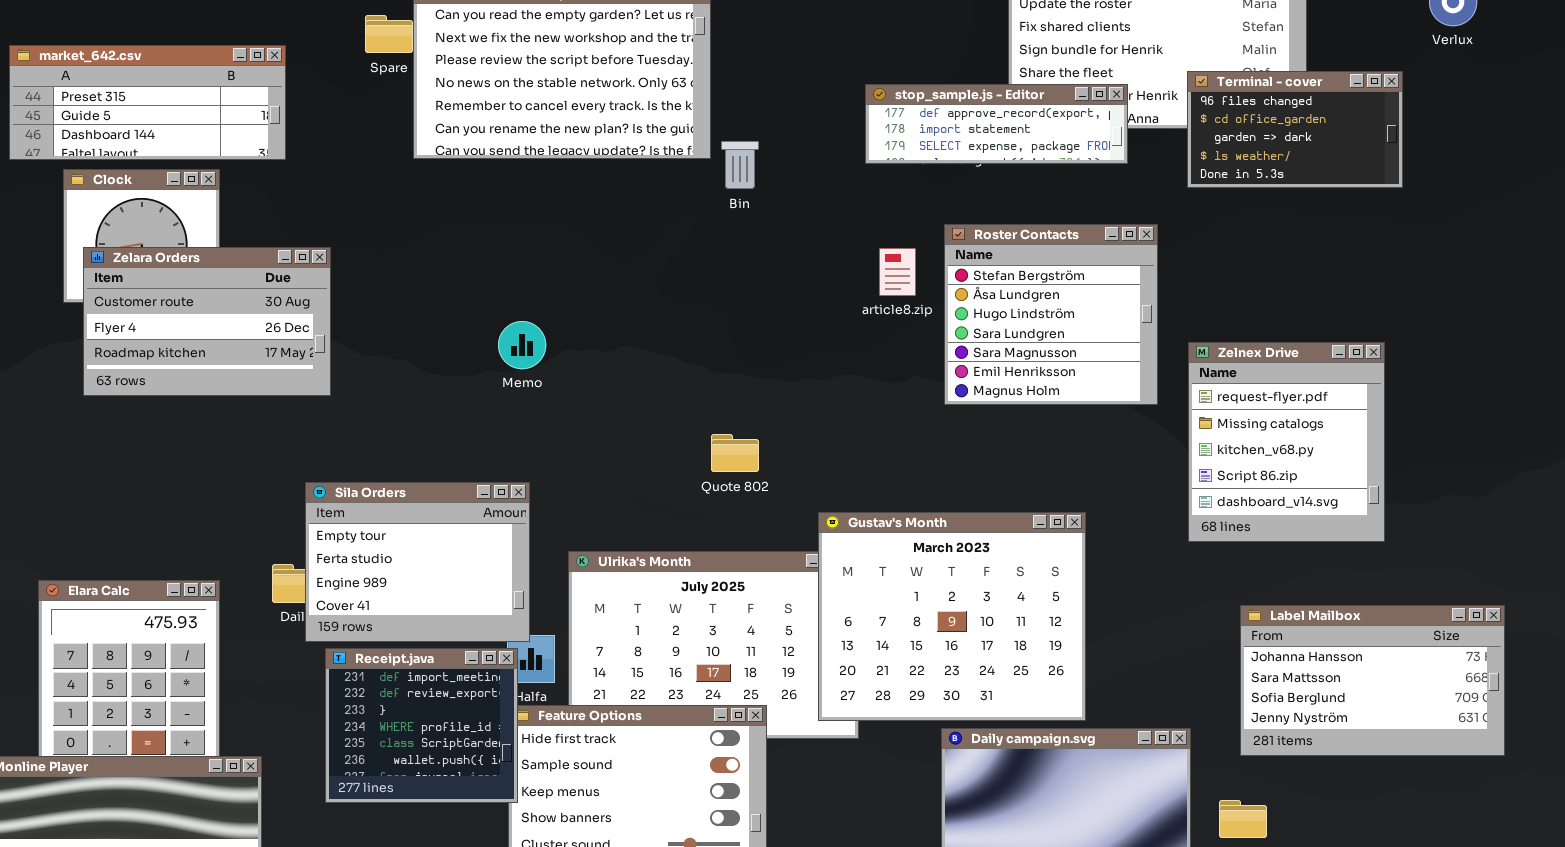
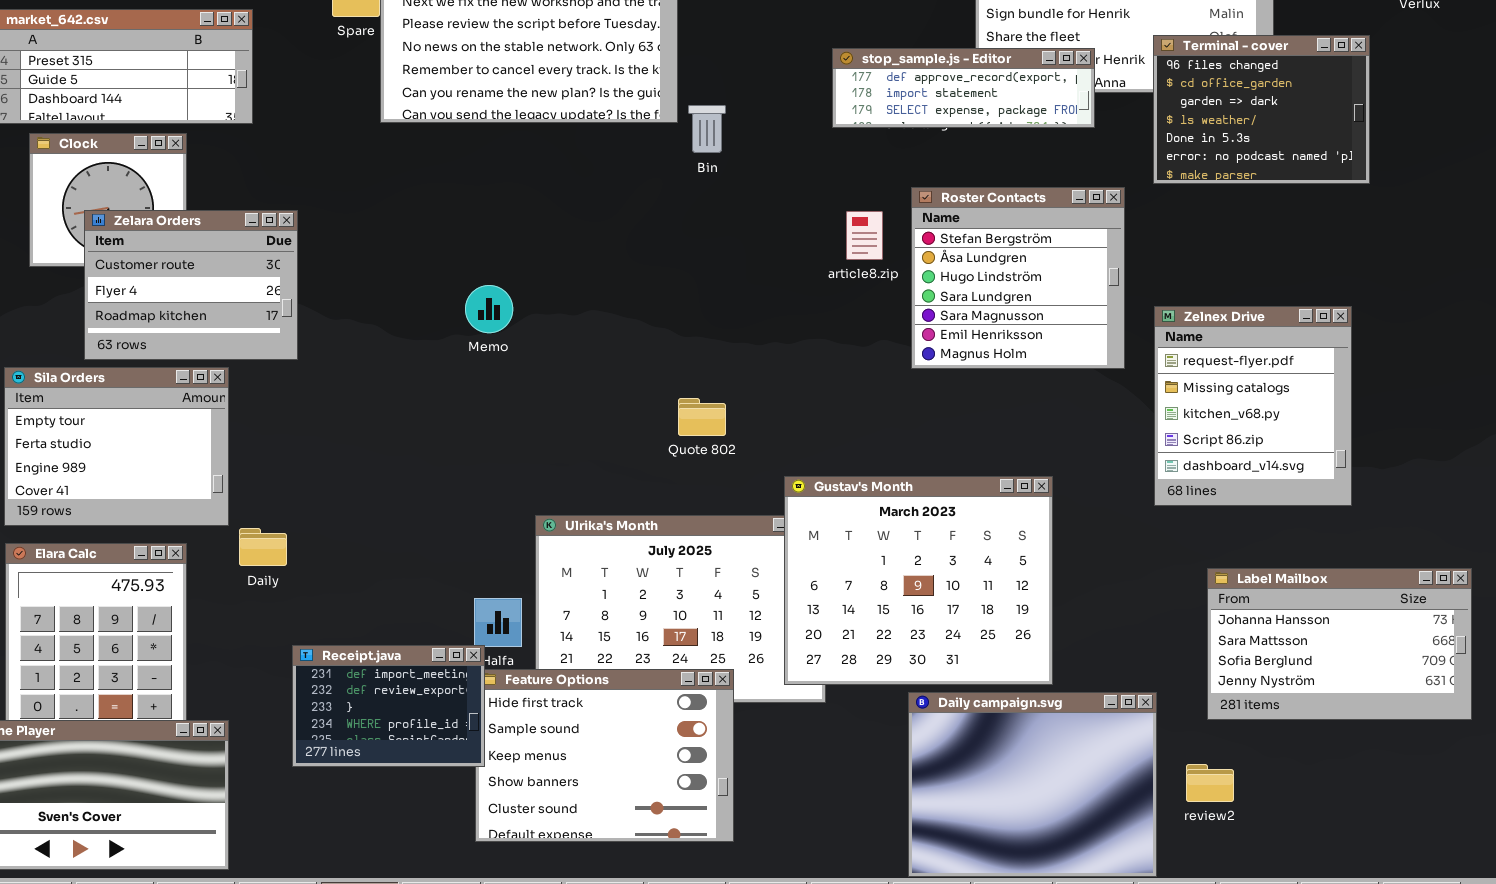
Terminal - cover: [1187,71,1403,188] -> [1153,35,1370,184], resized
Zelara Orders: [83,247,331,396] -> [84,210,298,360], resized
Sila Orders: [305,482,530,642] -> [4,367,229,526], moved
Receipt.java: [325,648,518,803] -> [292,645,485,767], resized

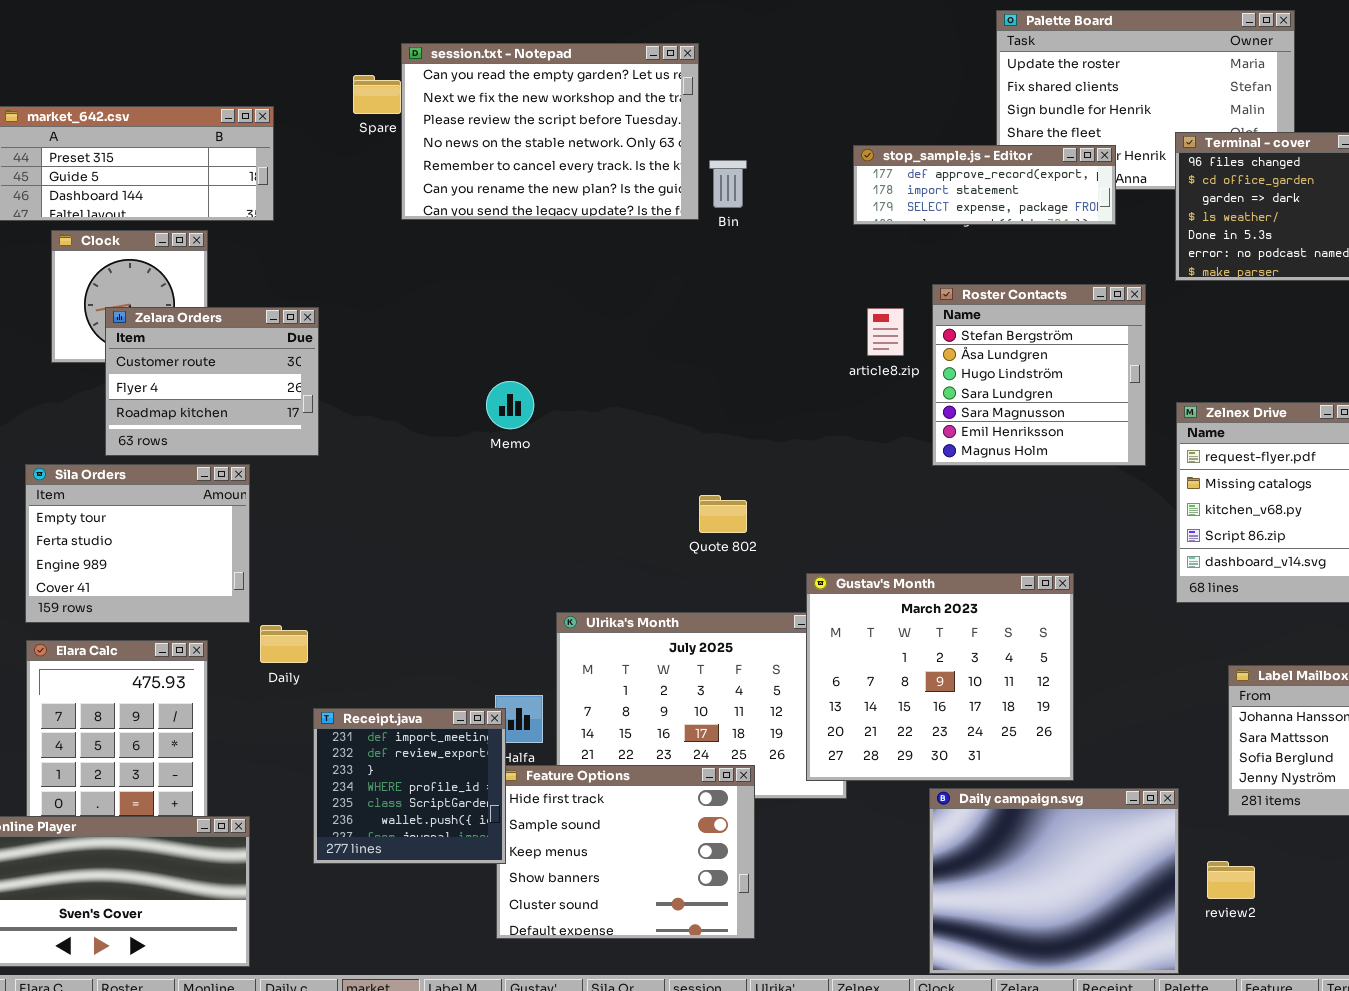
Bin: [688,105,726,153] -> [709,160,747,208], moved
Receipt.java: [292,645,485,767] -> [313,708,506,864], resized

